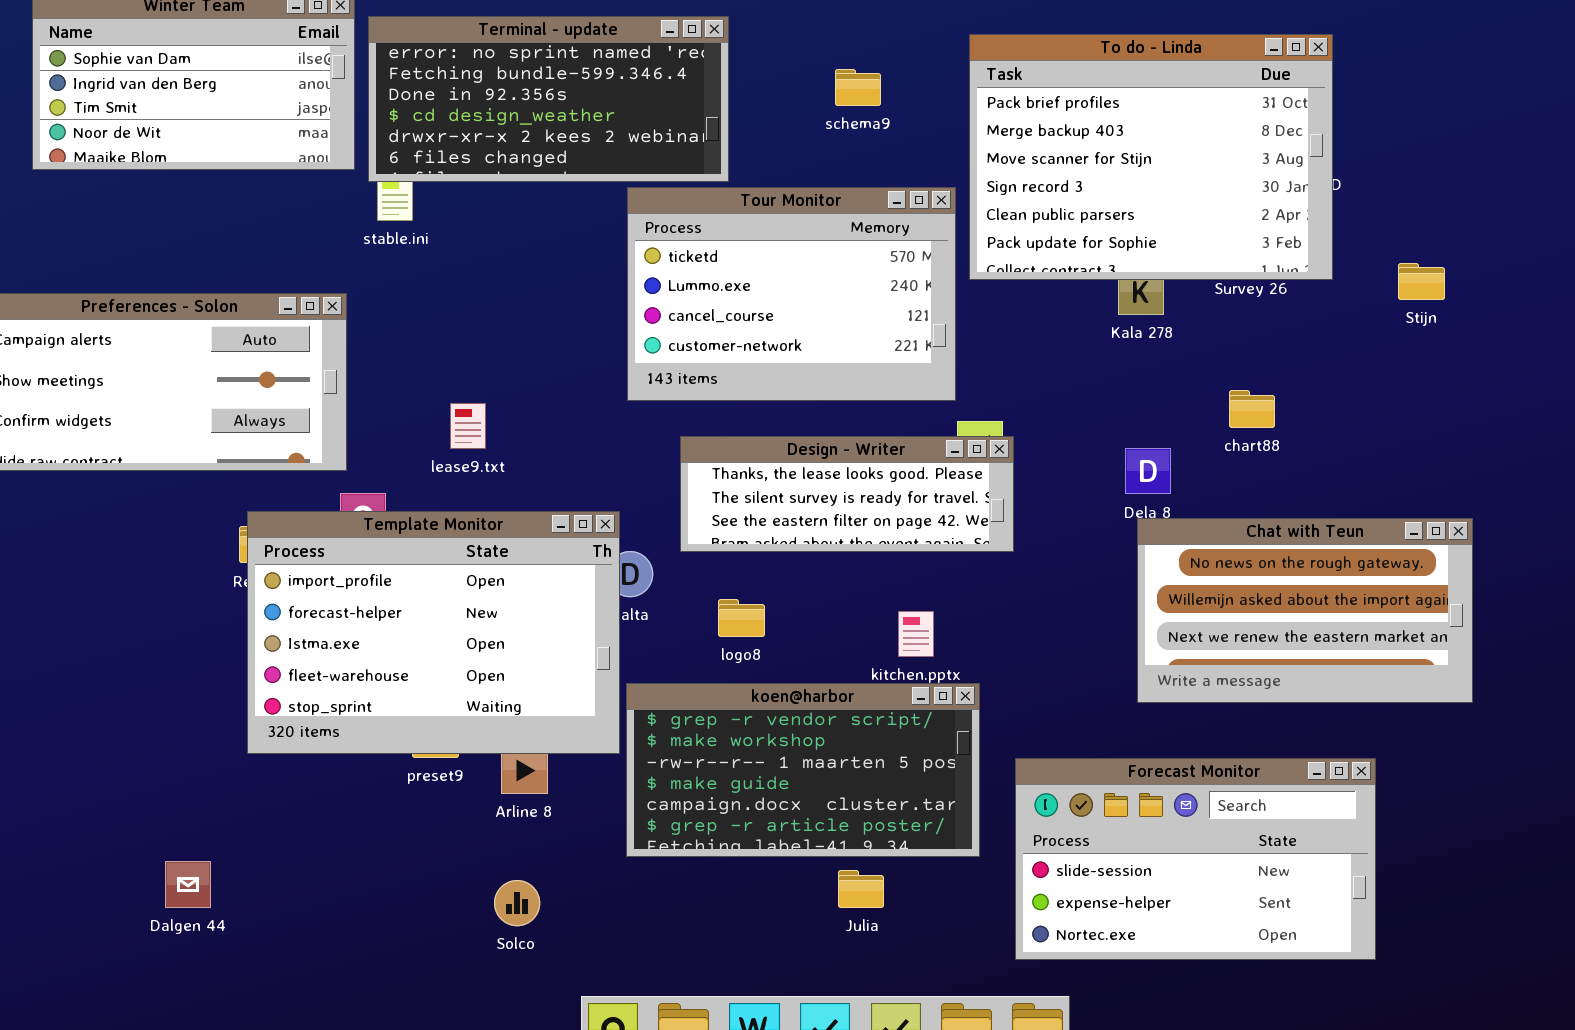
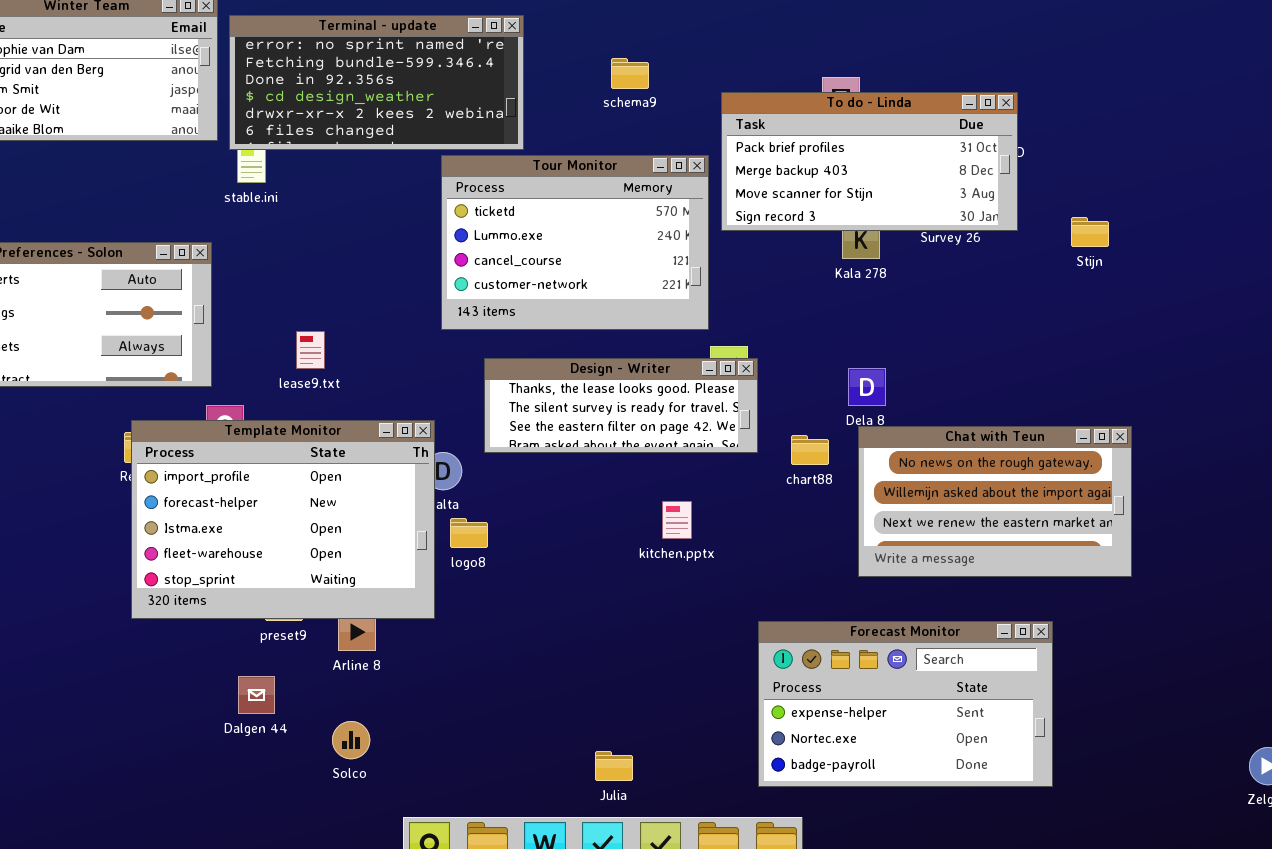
To do - Linda: [969,34,1333,280] -> [721,92,1018,231], resized
chart88: [1229,390,1275,428] -> [791,435,829,465], moved
logo8: [718,599,765,637] -> [450,518,488,548], moved
koen@harbor: [626,683,980,857] -> none, closed
Forecast Monitor: [1015,758,1376,960] -> [758,621,1053,787], scrolled down 1 row
Dalgen 44: [165,861,211,908] -> [238,676,275,714], moved
Julia: [838,870,884,908] -> [595,751,633,781], moved

